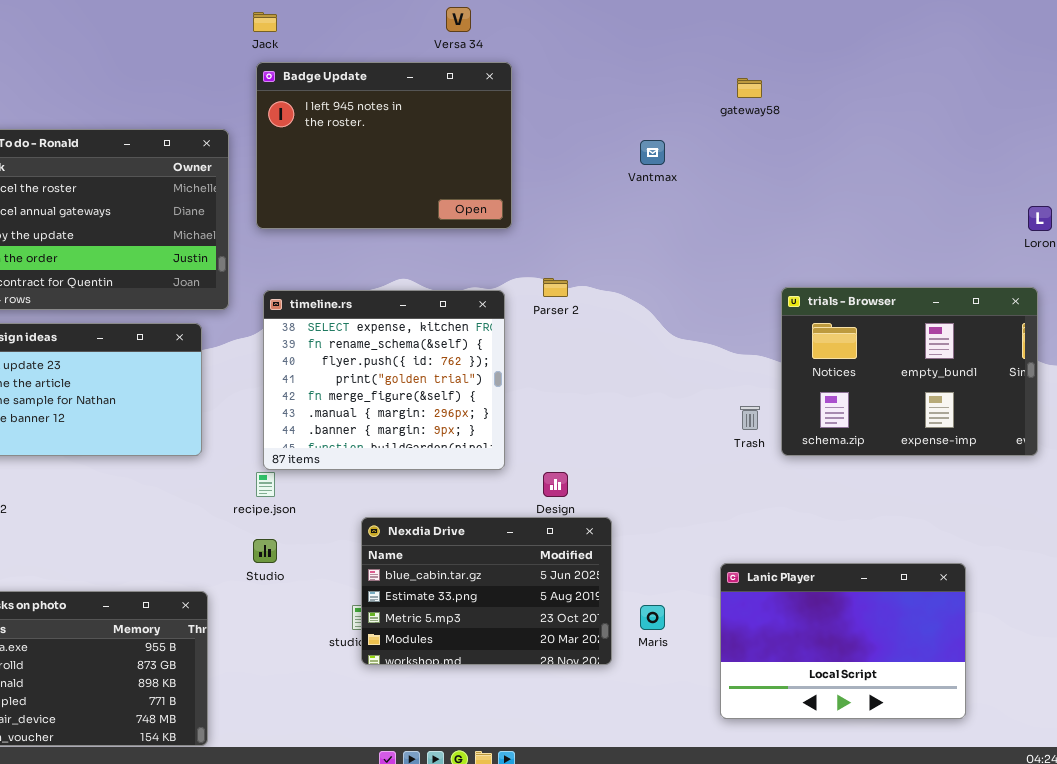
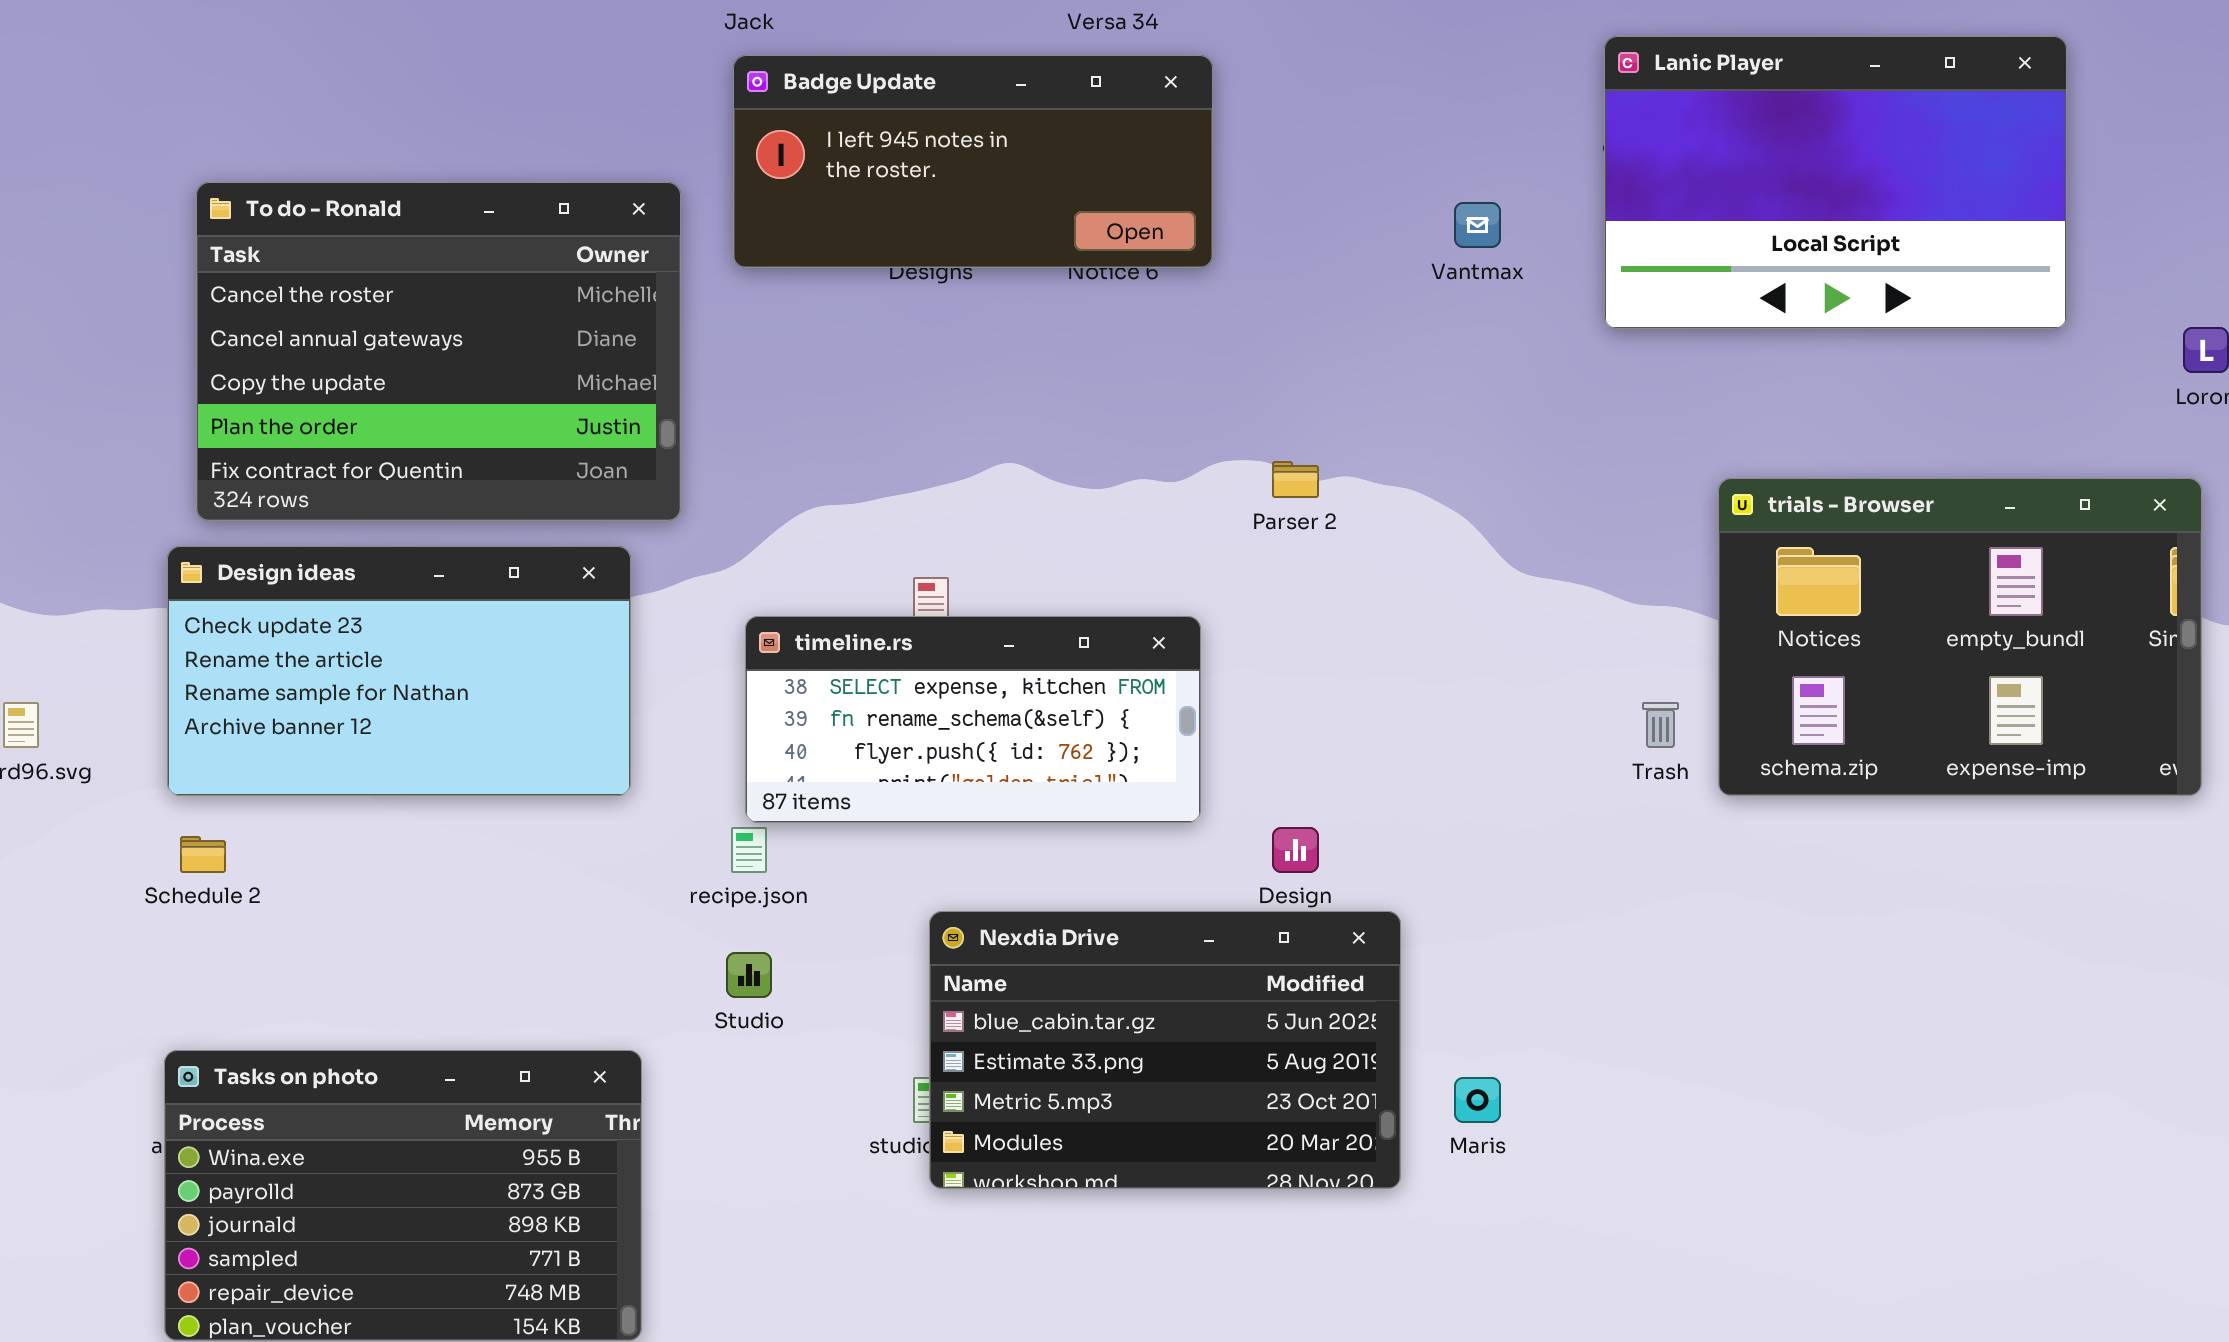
Badge Update: [256,62,512,229] -> [733,55,1213,268], resized
timeline.rs: [263,290,505,470] -> [745,616,1201,823], resized
Lanic Player: [720,563,966,719] -> [1604,36,2067,329], moved

